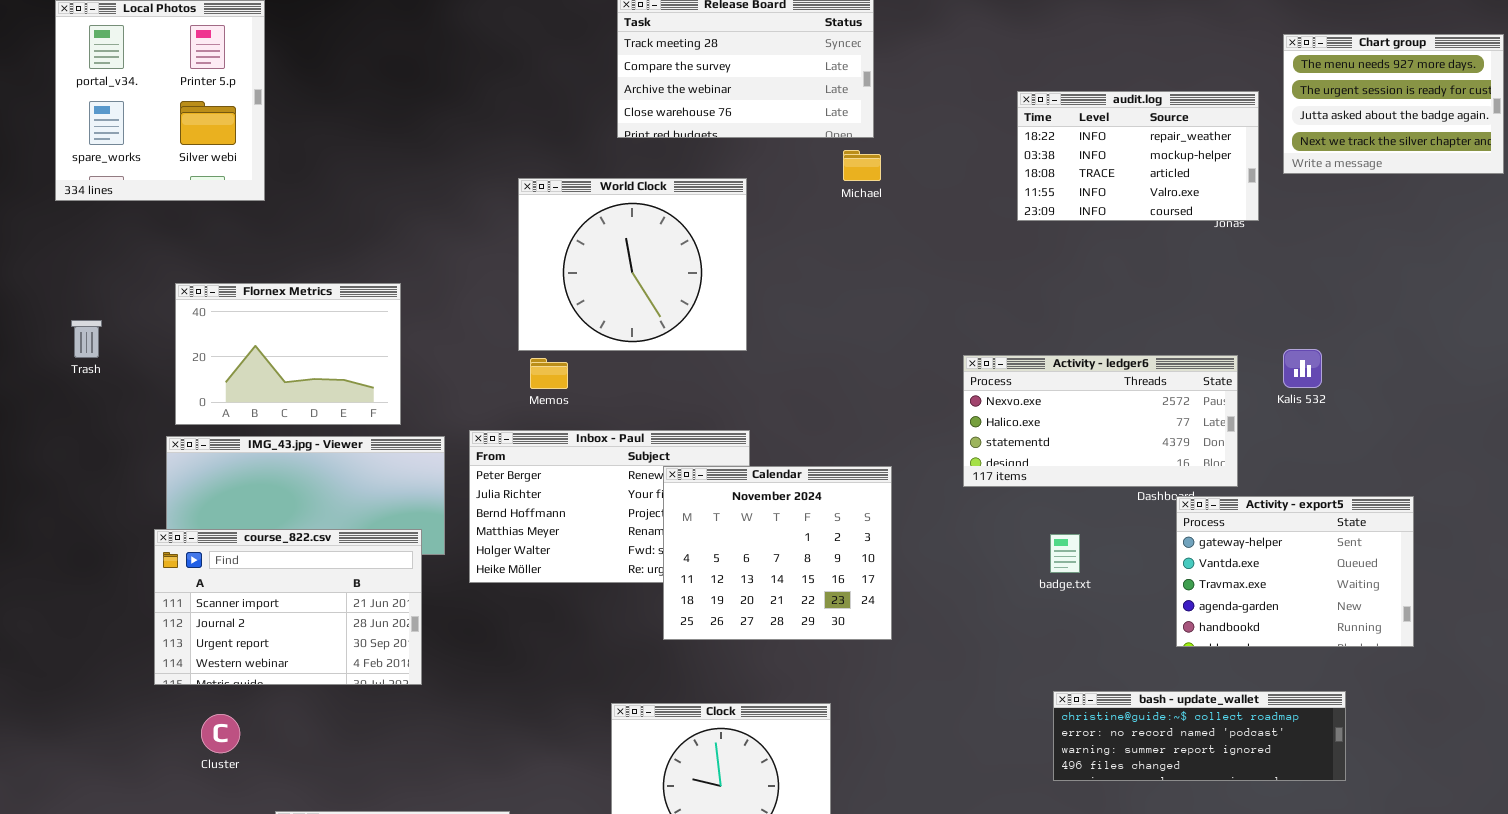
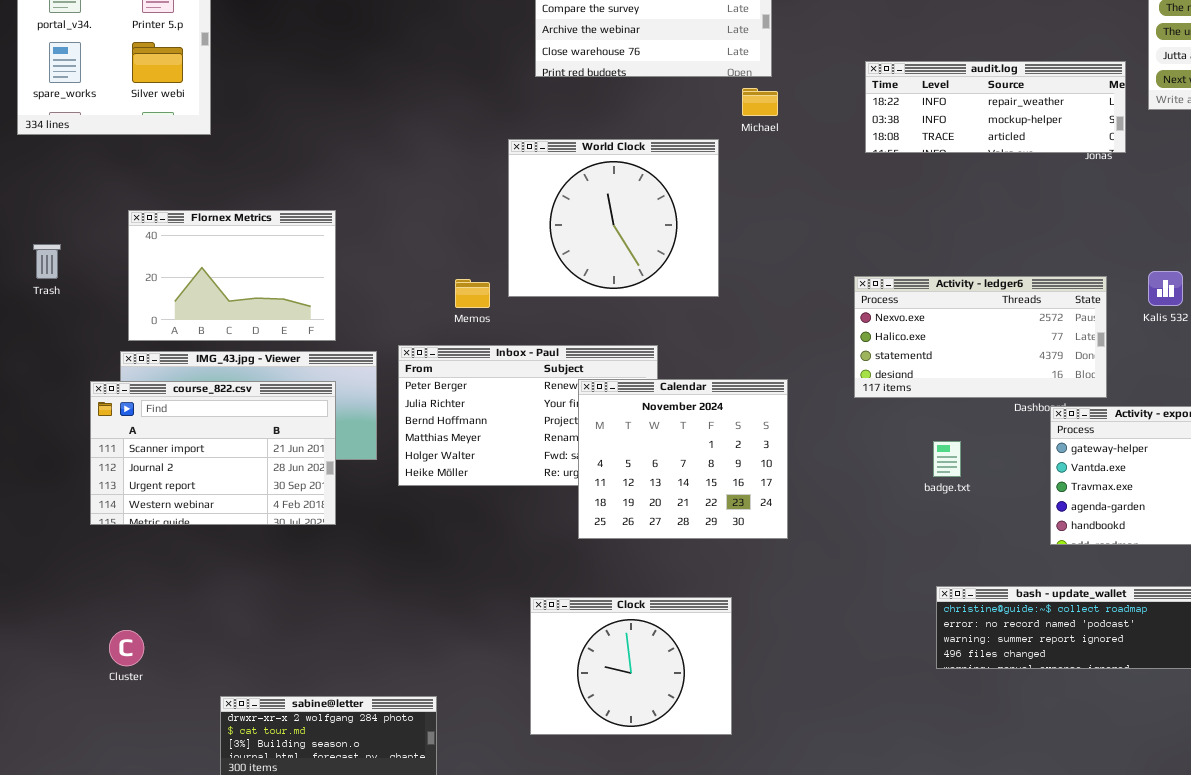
audit.log: [1017,91,1259,221] -> [865,61,1126,153], resized
World Clock: [518,178,747,351] -> [508,139,719,297], moved
course_822.csv: [154,529,422,685] -> [90,381,336,525], moved
Cluster: [201,714,240,753] -> [109,630,144,666], moved

